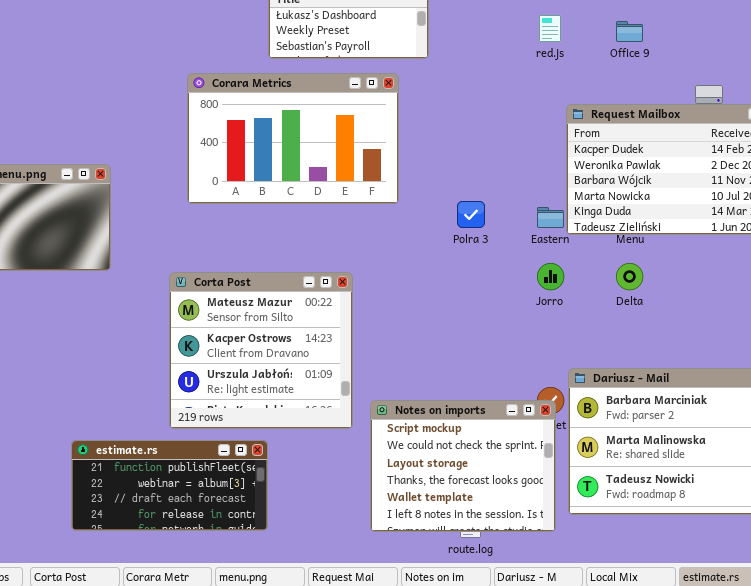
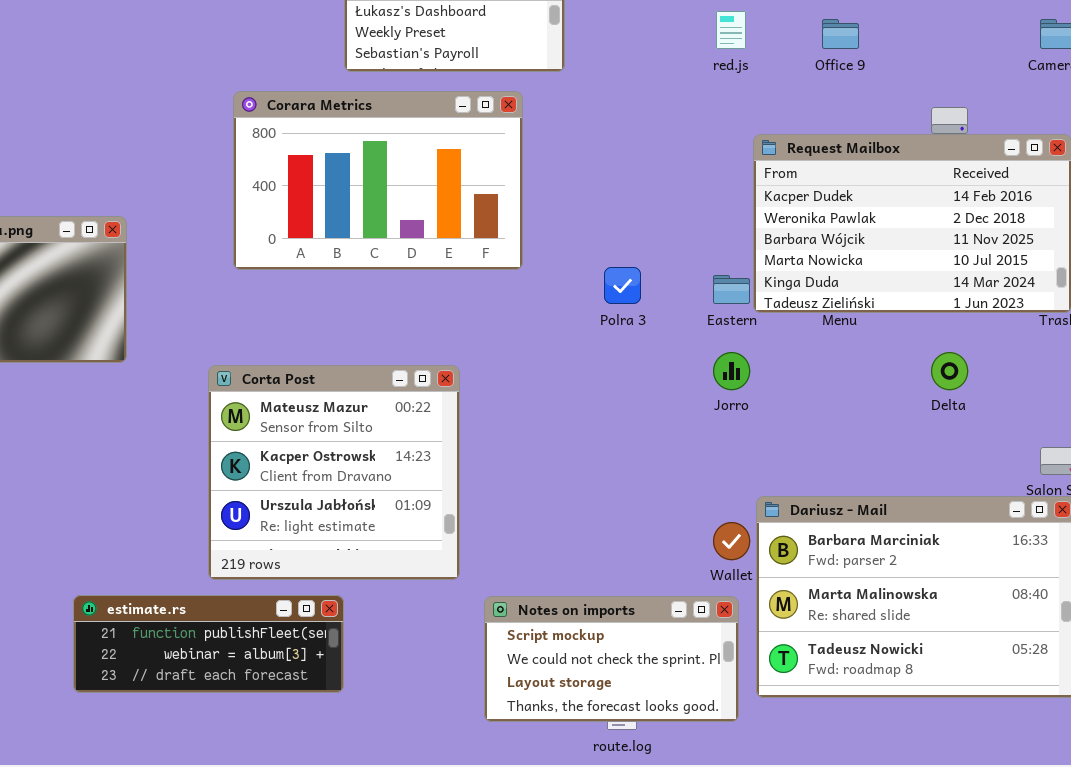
Delta: [616,263,643,290] -> [931,352,968,390], moved
Notes on imports: [370,400,556,532] -> [484,596,739,722], resized
estimate.rs: [71,440,268,531] -> [73,595,344,693], resized

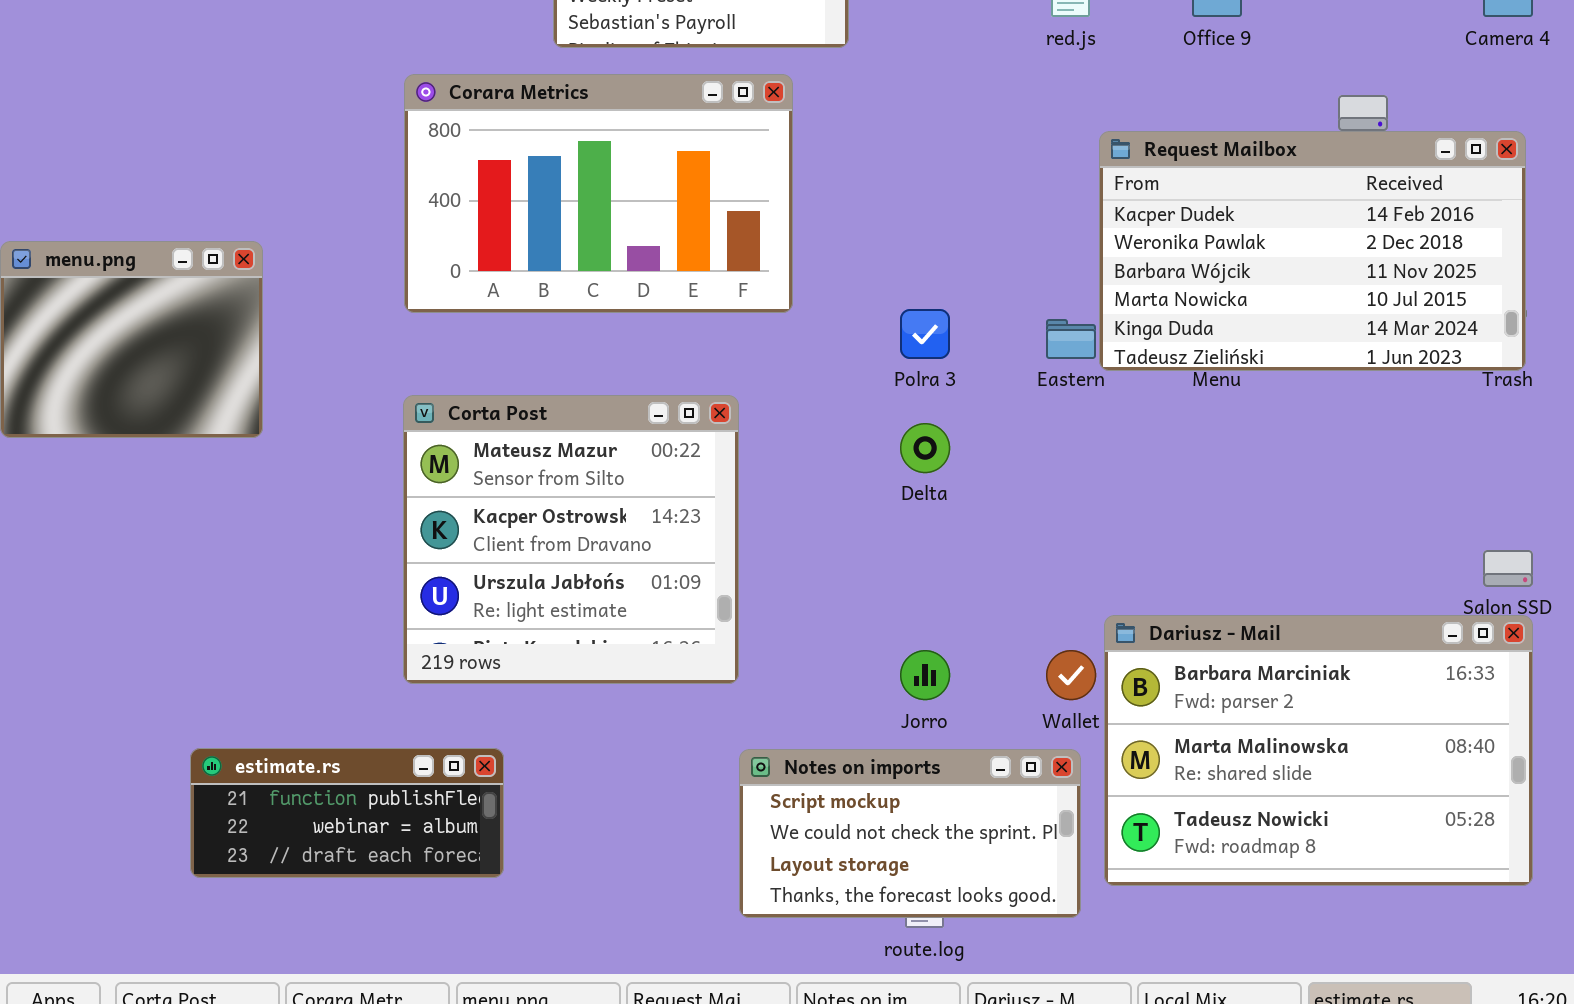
Jorro: [713,352,750,390] -> [900,650,950,700], moved
Delta: [931,352,968,390] -> [900,423,950,473], moved
Corta Post: [208,365,460,580] -> [403,395,739,684], moved
estimate.rs: [73,595,344,693] -> [190,748,504,878], resized

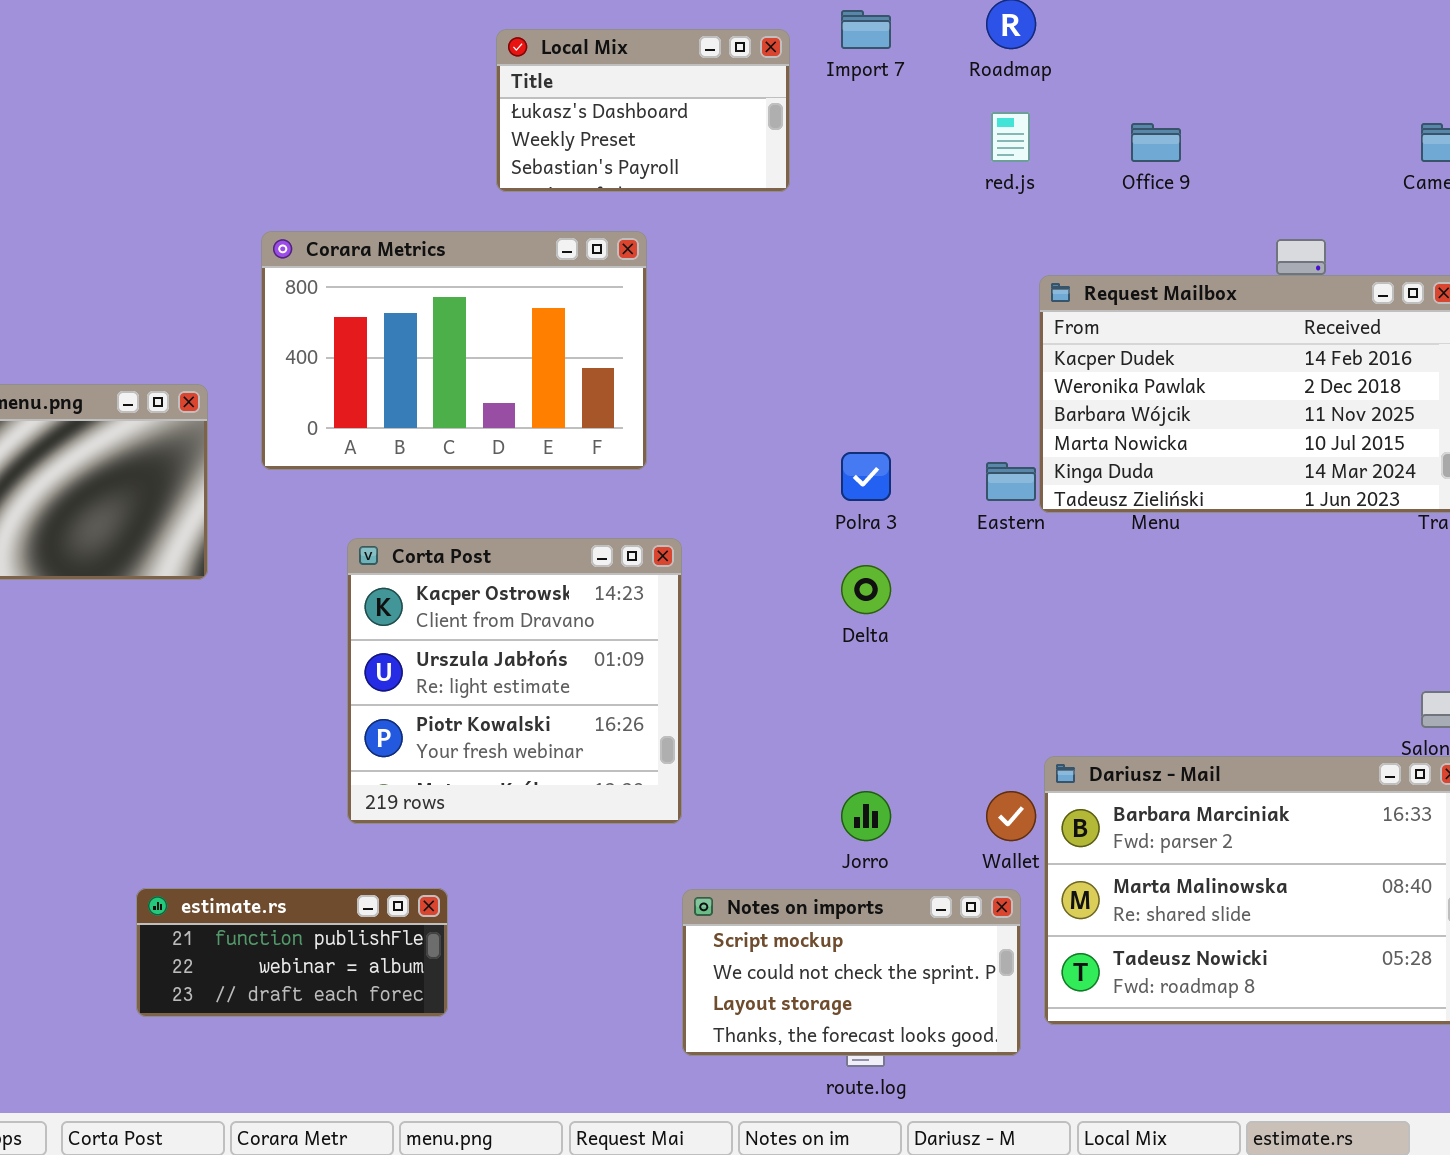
Corara Metrics: [404,74,793,313] -> [261,231,647,470], moved
Corta Post: [403,395,739,684] -> [347,538,682,824], scrolled down 1 row

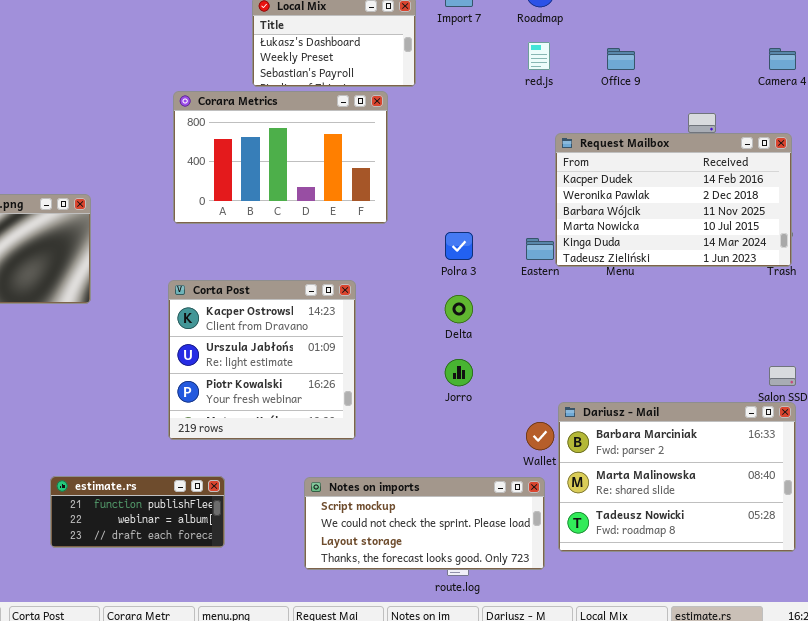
Corara Metrics: [261,231,647,470] -> [173,91,388,224], moved
Jorro: [841,791,891,841] -> [445,359,473,386], moved
Notes on imports: [682,889,1021,1056] -> [304,477,545,570], resized

